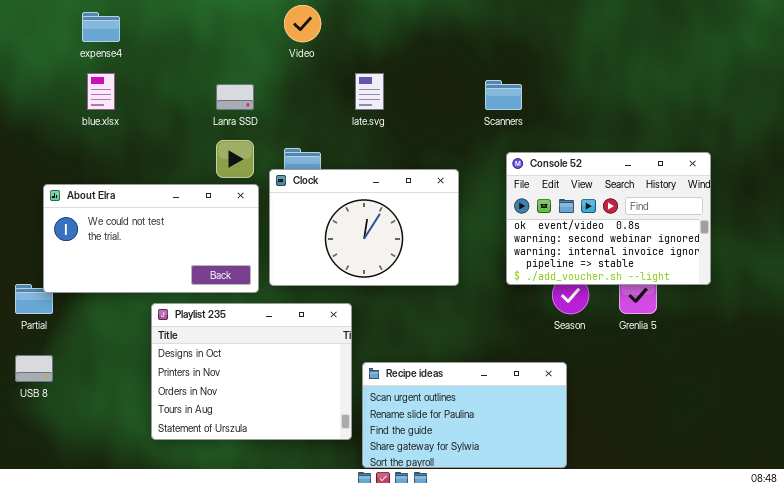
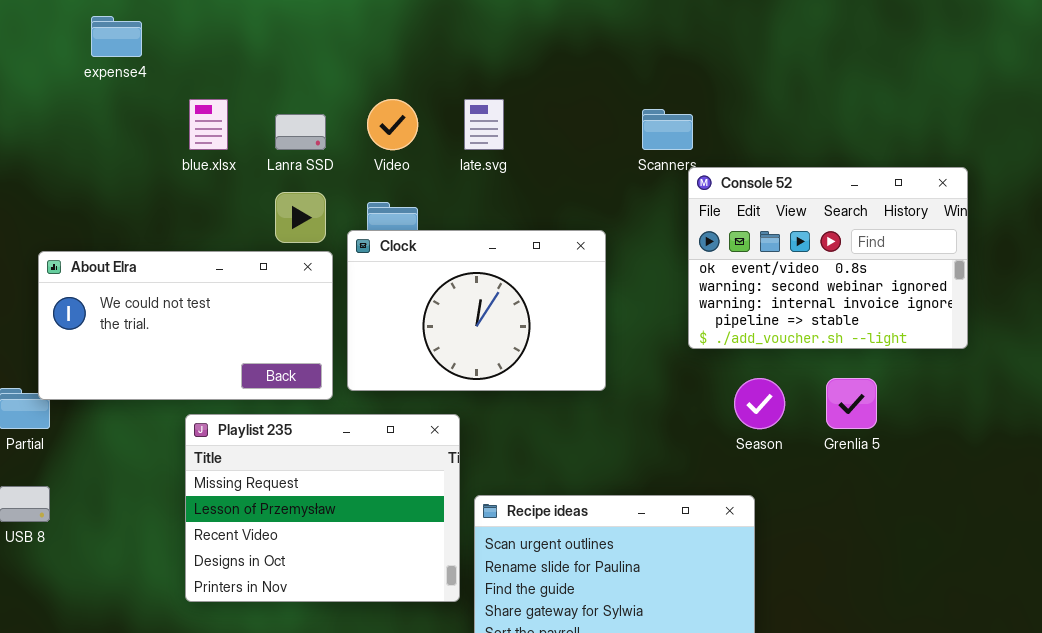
Video: [284,5,321,42] -> [367,99,418,150], moved
blue.xlsx: [87,73,115,110] -> [189,99,228,150], moved
Console 52: [506,152,711,285] -> [688,167,968,349], moved
Playlist 235: [151,303,352,440] -> [185,414,460,602], scrolled up 3 rows

